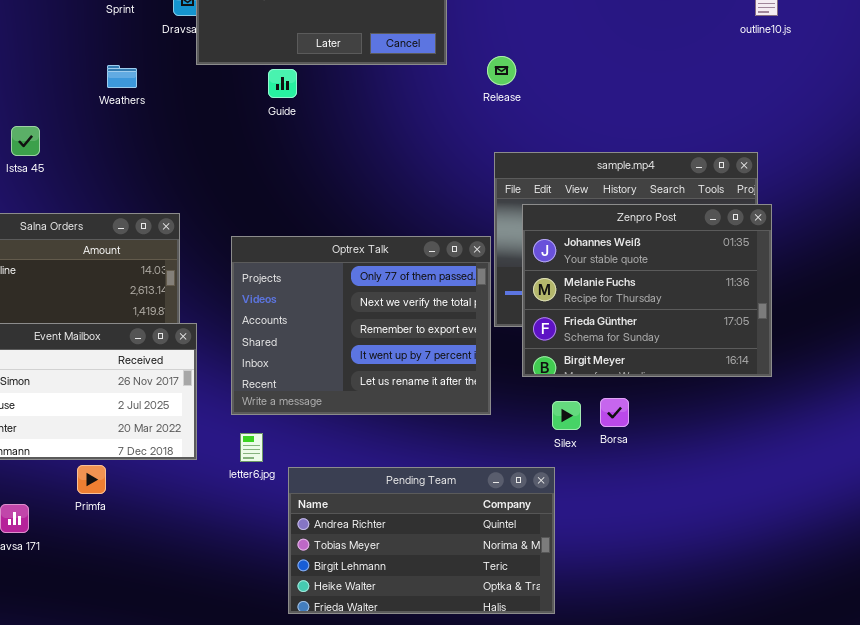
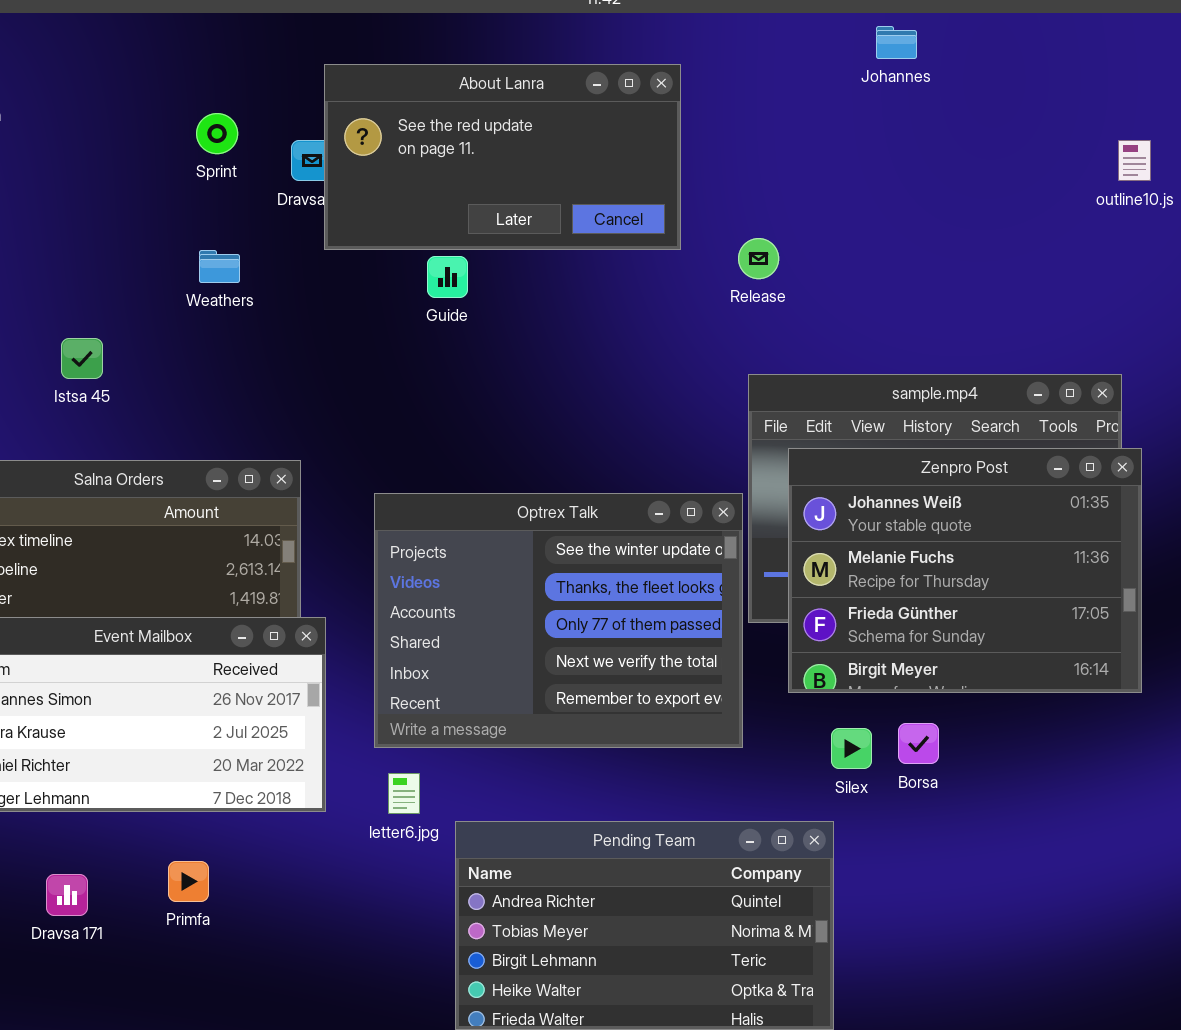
Optrex Talk: [231,236,491,415] -> [374,493,743,748], scrolled up 2 rows
Primfa: [77,465,106,494] -> [168,861,209,902], moved

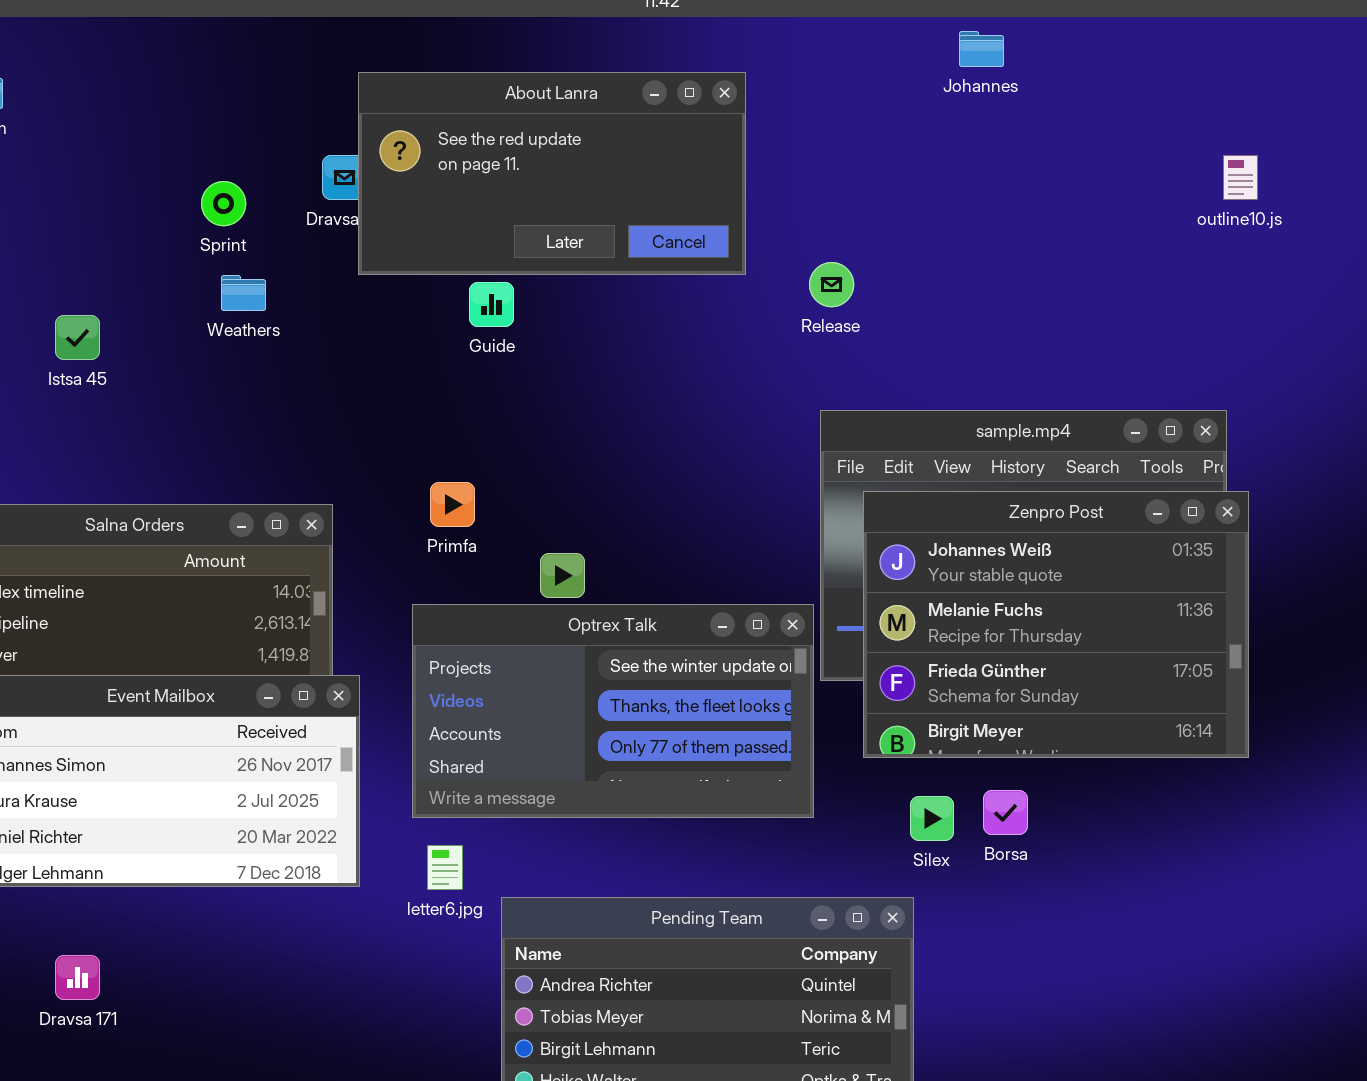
Sprint: [196,113,238,154] -> [201,181,246,226], moved
Istsa 45: [61,338,103,379] -> [55,315,100,360], moved
Optrex Talk: [374,493,743,748] -> [412,604,814,818], resized
Primfa: [168,861,209,902] -> [430,482,475,527], moved

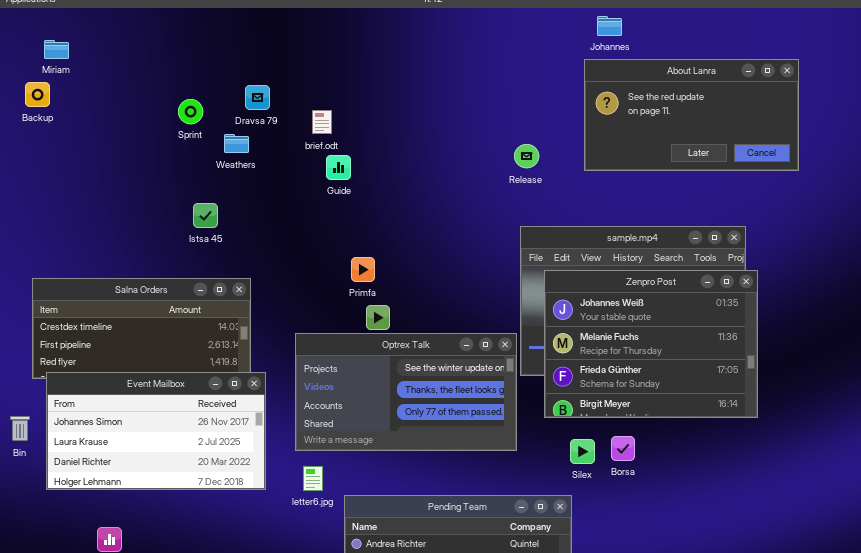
About Lanra: [358,72,746,275] -> [584,59,799,171], moved
Weathers: [221,275,266,311] -> [224,134,249,153], moved
Istsa 45: [55,315,100,360] -> [193,203,218,228], moved
Primfa: [430,482,475,527] -> [351,257,375,282], moved

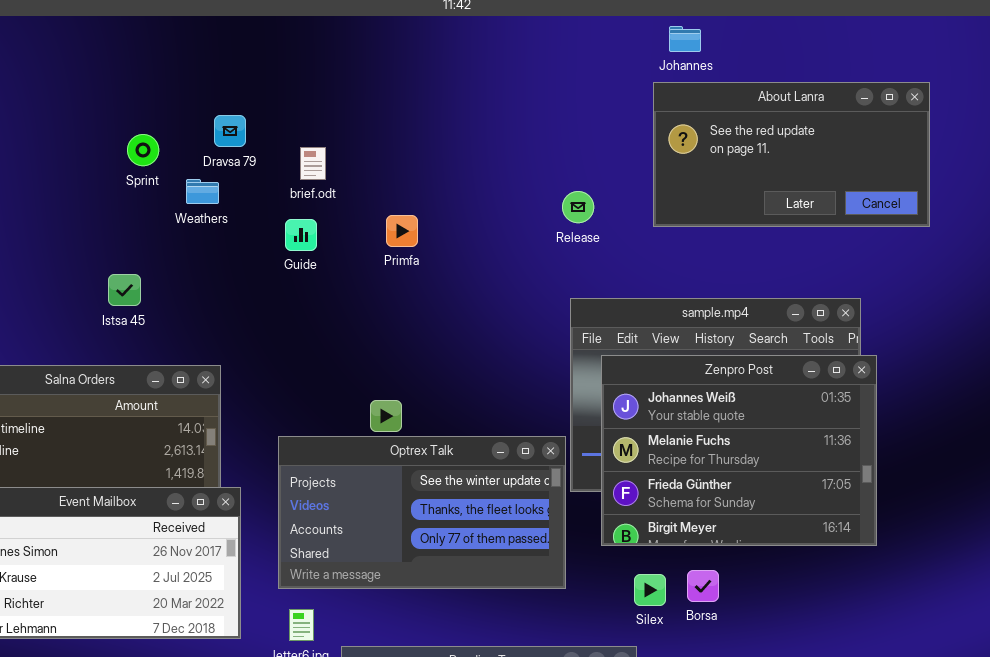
Guide: [326,155,351,180] -> [285,219,317,251], moved
Istsa 45: [193,203,218,228] -> [108,274,141,306], moved
Primfa: [351,257,375,282] -> [386,215,418,247], moved

